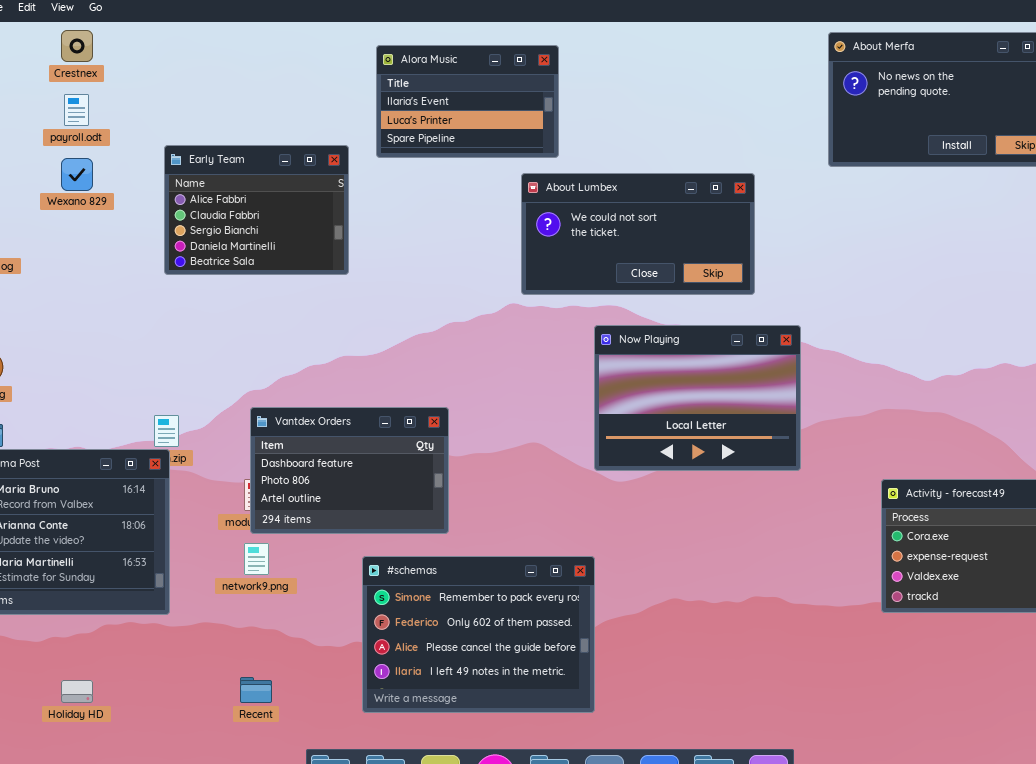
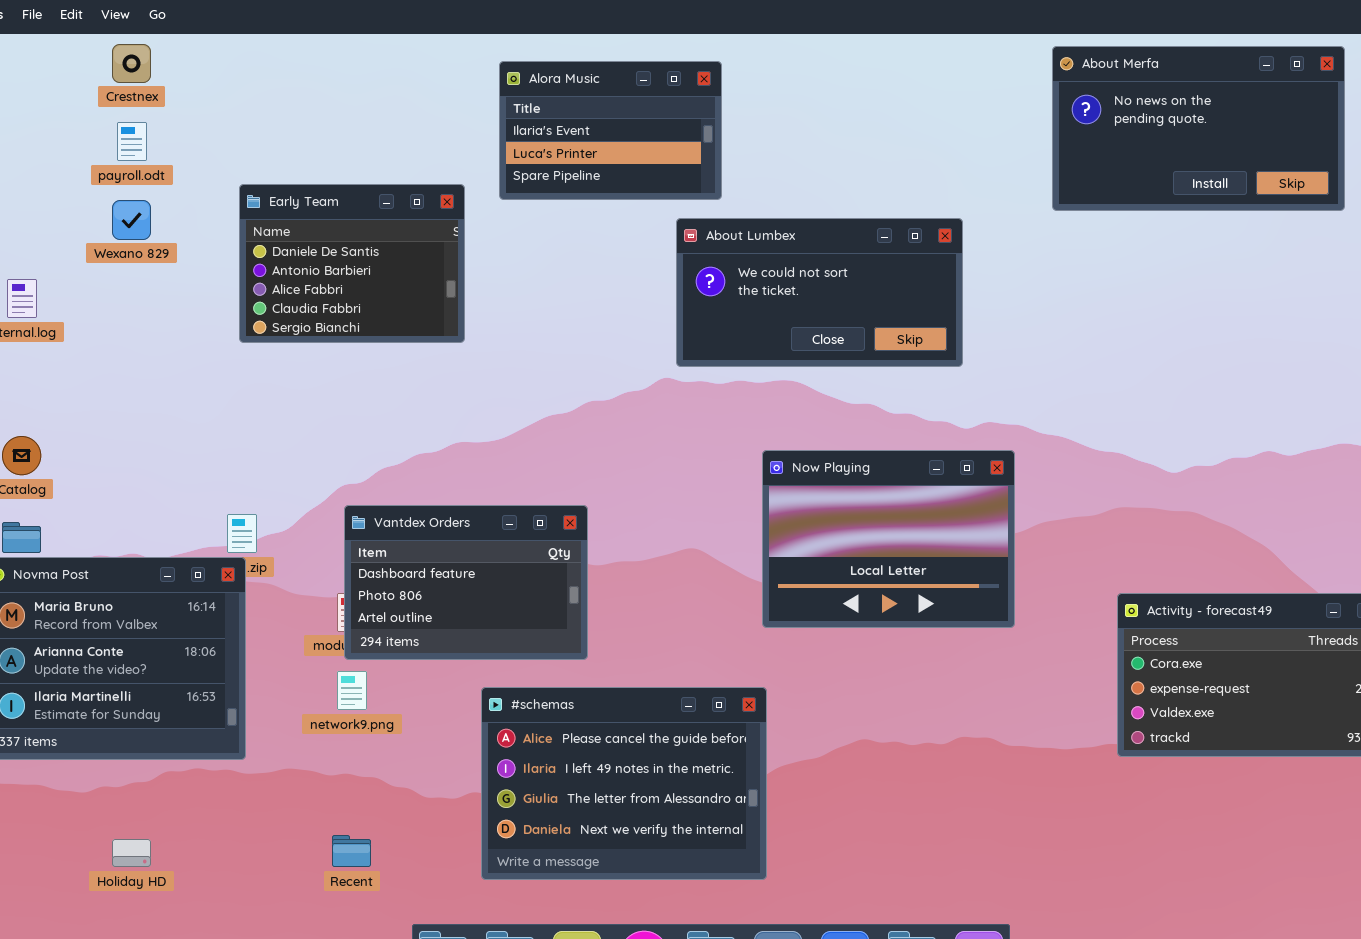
Early Team: [164,145,349,275] -> [239,184,465,343], scrolled up 2 rows
Now Playing: [594,325,801,471] -> [762,450,1015,628], moved
#schemas: [362,556,595,713] -> [481,687,767,880], scrolled down 2 rows

